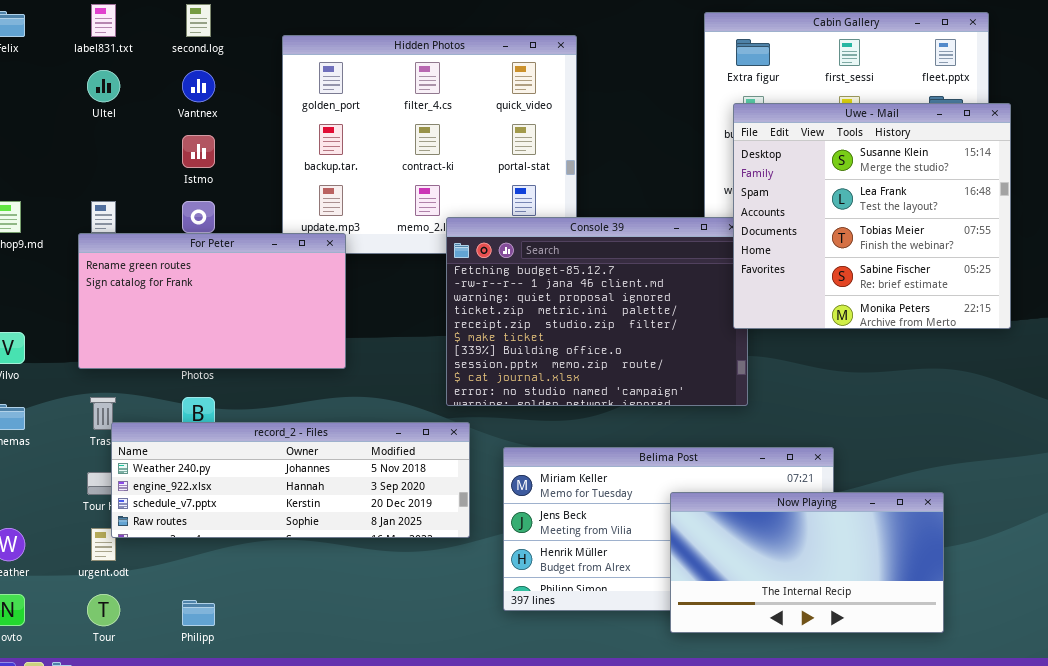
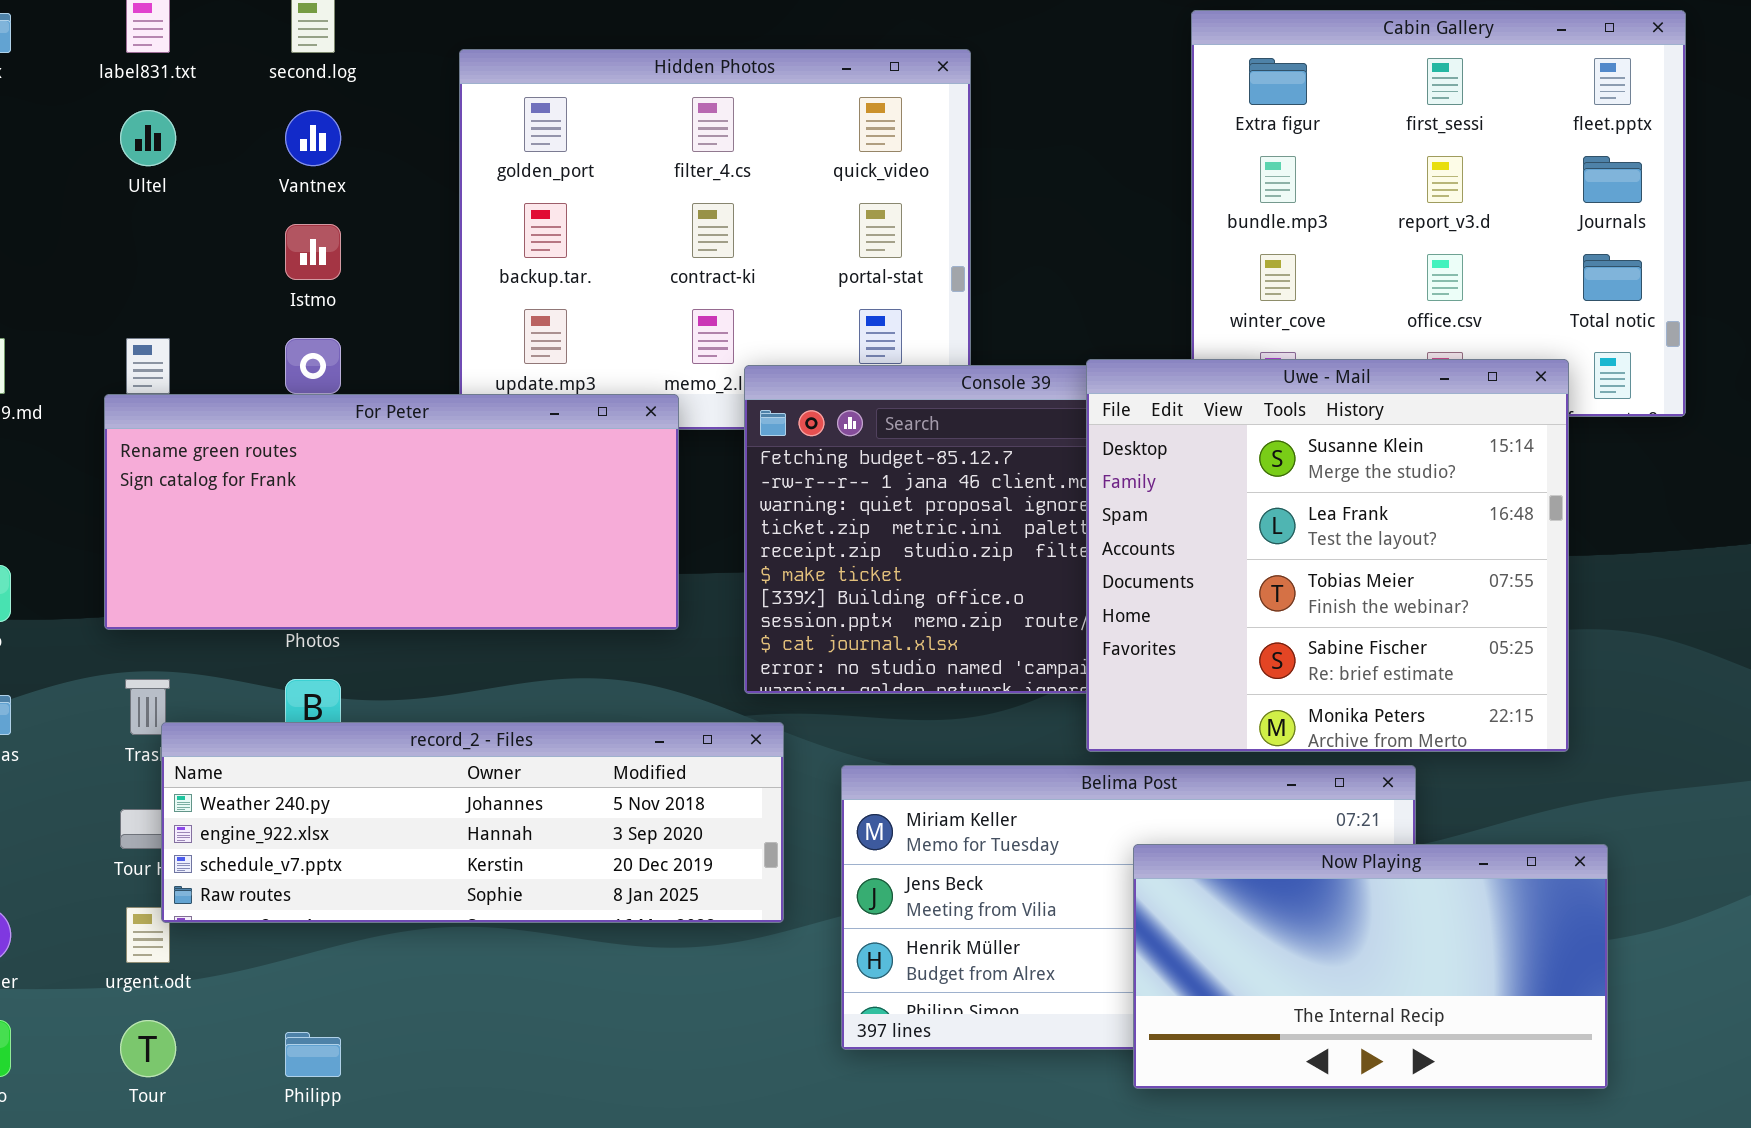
Uwe - Mail: [733,103,1011,329] -> [1086,359,1569,752], moved
For Peter: [78,233,346,369] -> [104,394,679,630], resized

